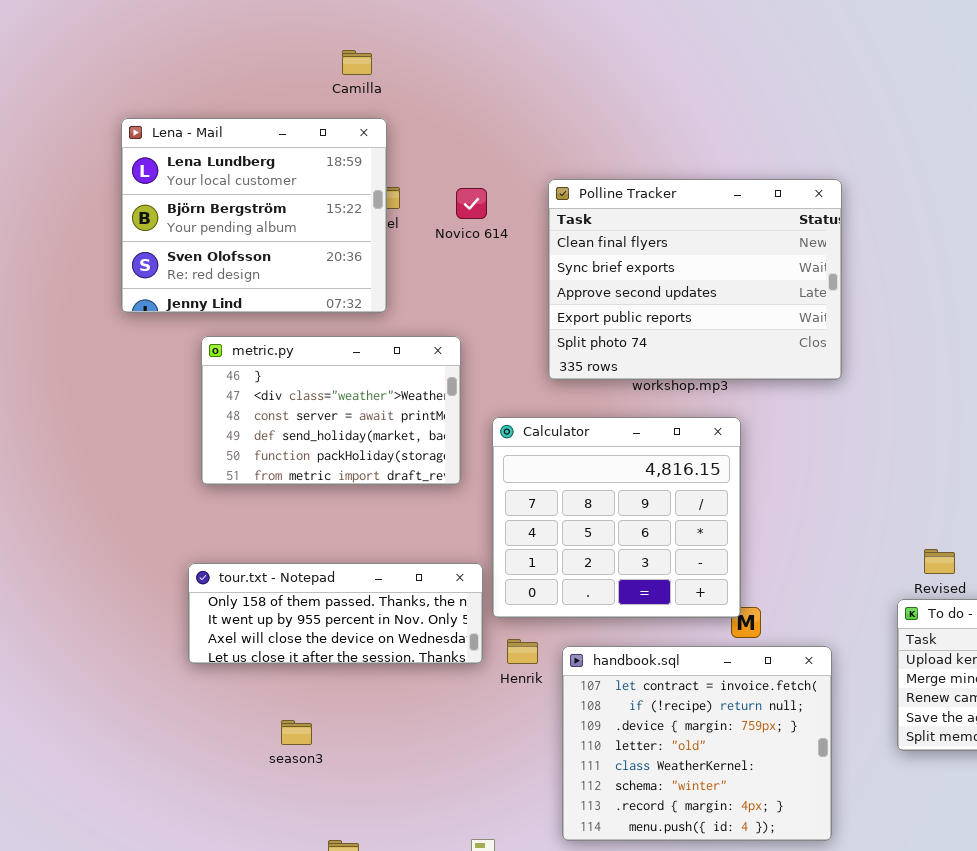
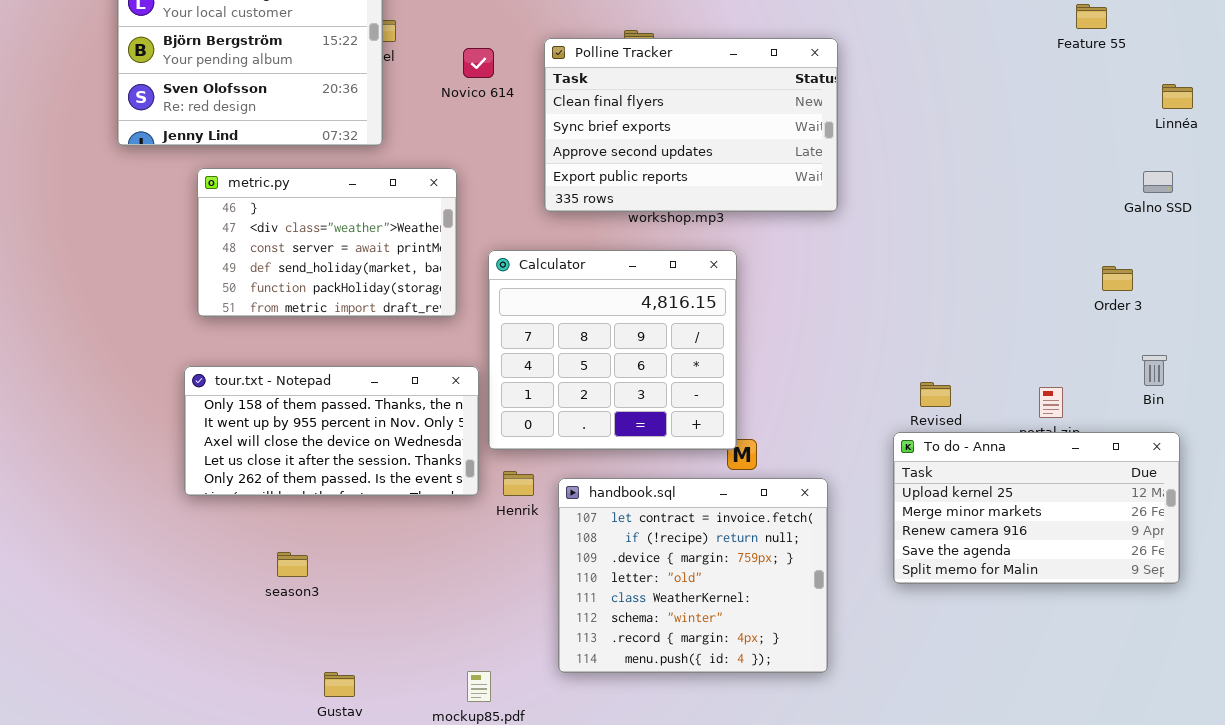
Polline Tracker: [548,179,842,380] -> [544,38,838,212], resized
Novico 614: [456,188,487,219] -> [463,48,494,78], moved
tour.txt - Notepad: [188,563,483,664] -> [184,366,479,496], resized

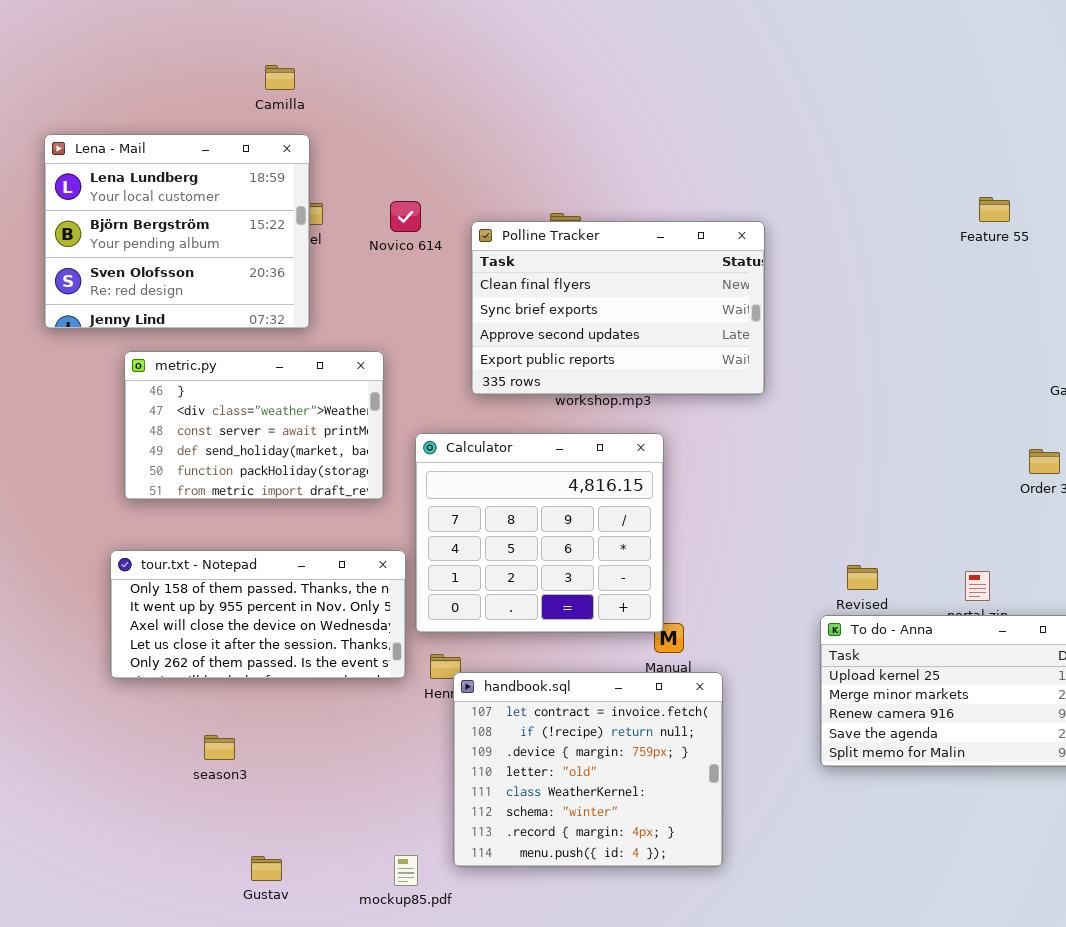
Feature 55: [1076,4,1107,29] -> [979,197,1010,222], moved
Novico 614: [463,48,494,78] -> [390,201,421,232], moved
handbook.sql: [558,478,828,673] -> [453,672,723,867], moved

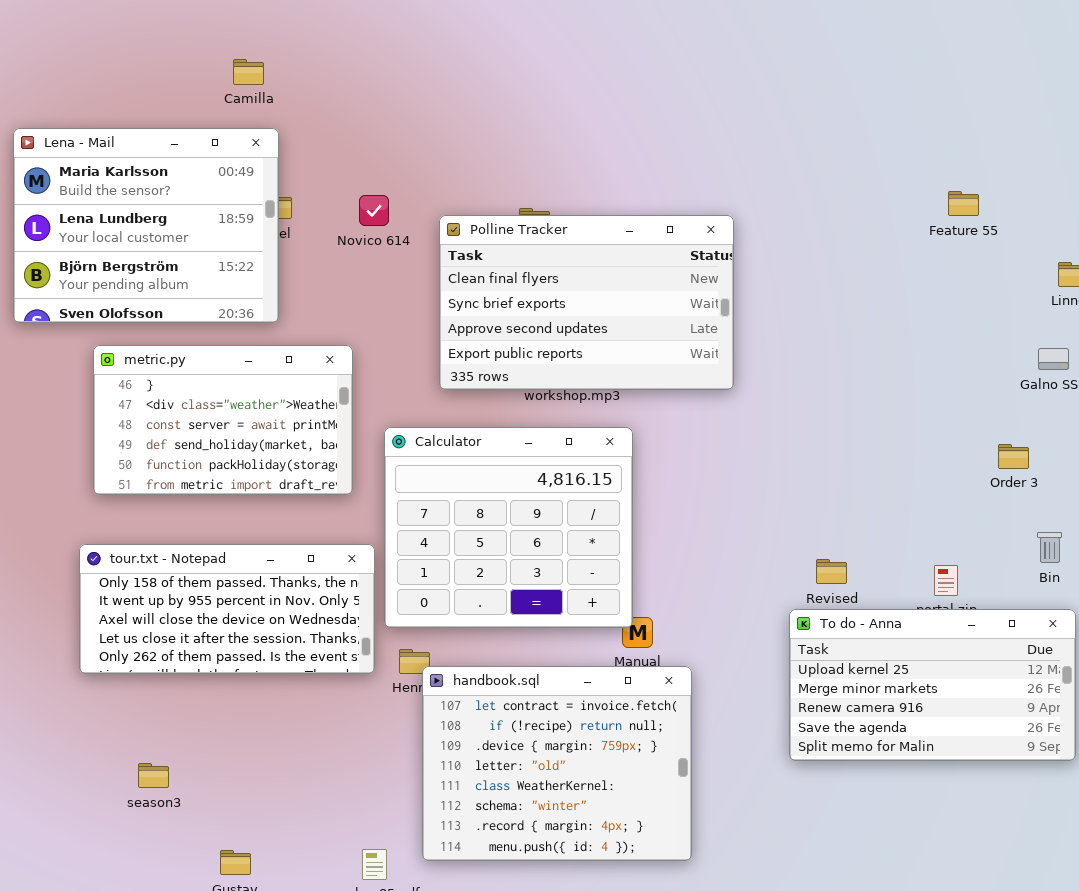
Lena - Mail: [44,134,310,329] -> [13,128,279,323], scrolled up 1 row
season3: [204,735,235,760] -> [138,763,169,788], moved

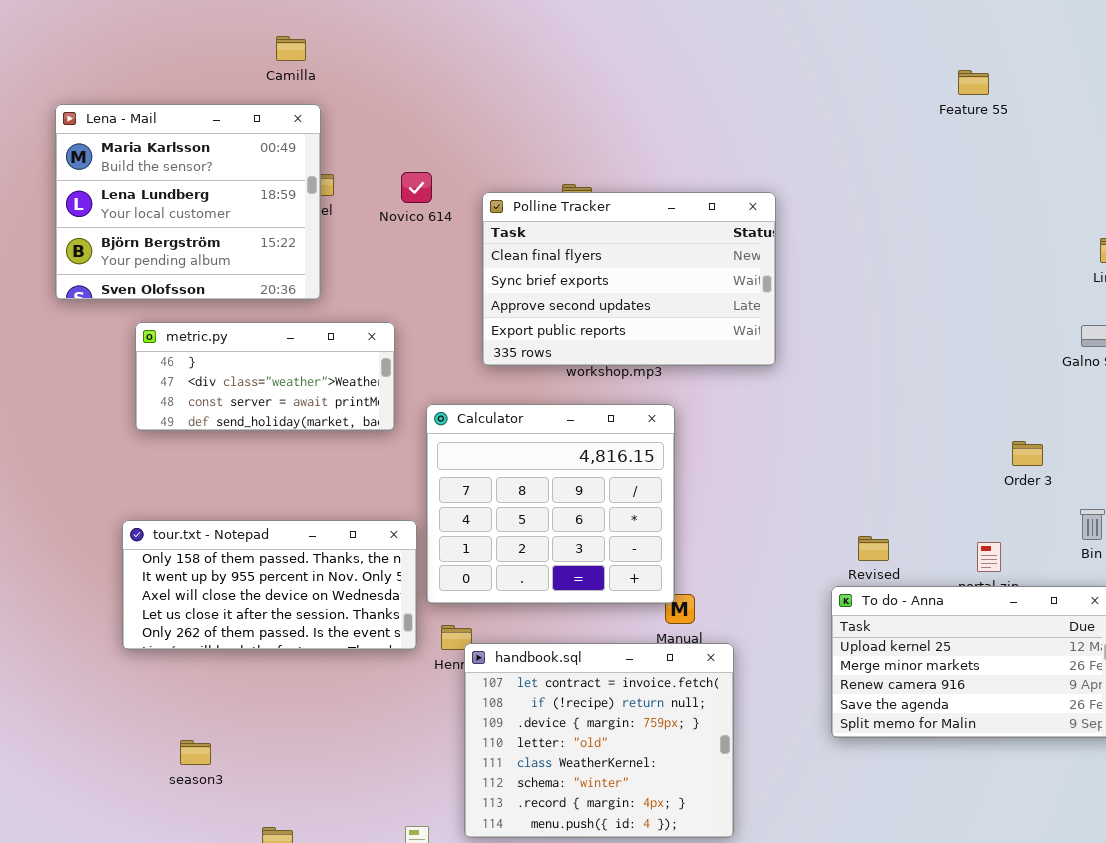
Feature 55: [948,191,979,216] -> [958,70,989,95], moved
metric.py: [93,345,353,495] -> [135,322,395,431], resized
Order 3: [998,444,1029,469] -> [1012,441,1043,466], moved

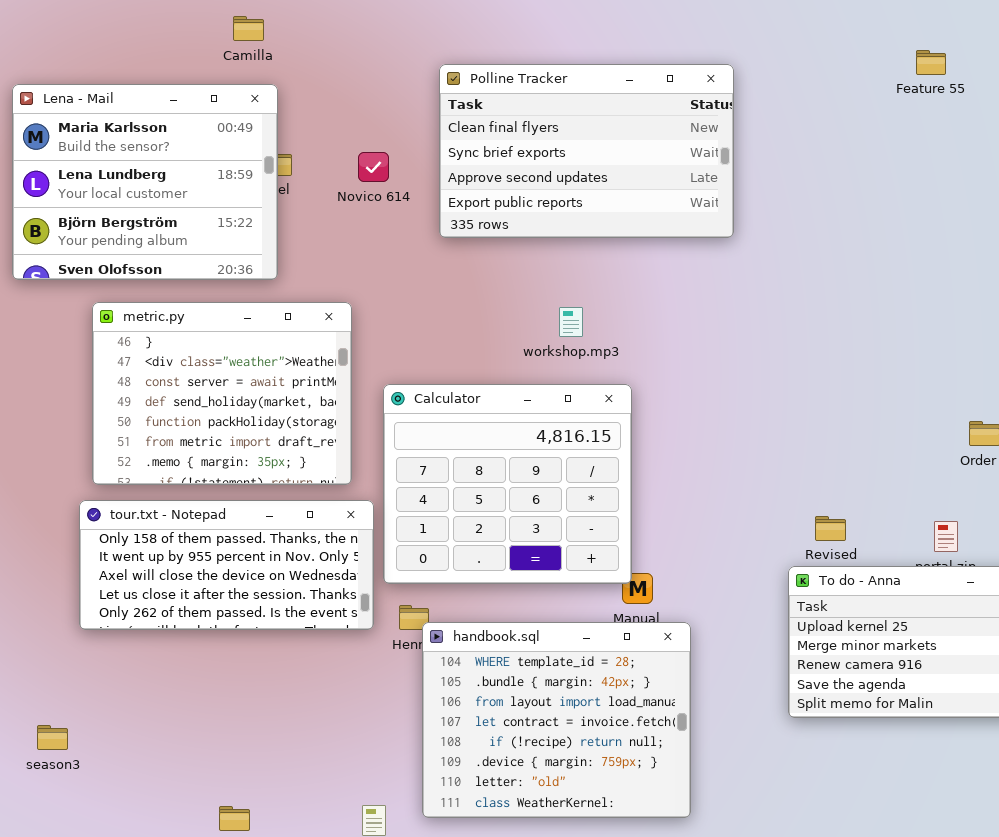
Polline Tracker: [482,192,776,366] -> [439,64,734,238], moved
metric.py: [135,322,395,431] -> [92,302,352,485], resized
handbook.sql: [464,643,734,838] -> [422,622,691,818], scrolled up 3 rows
season3: [180,740,211,765] -> [37,725,68,750], moved

